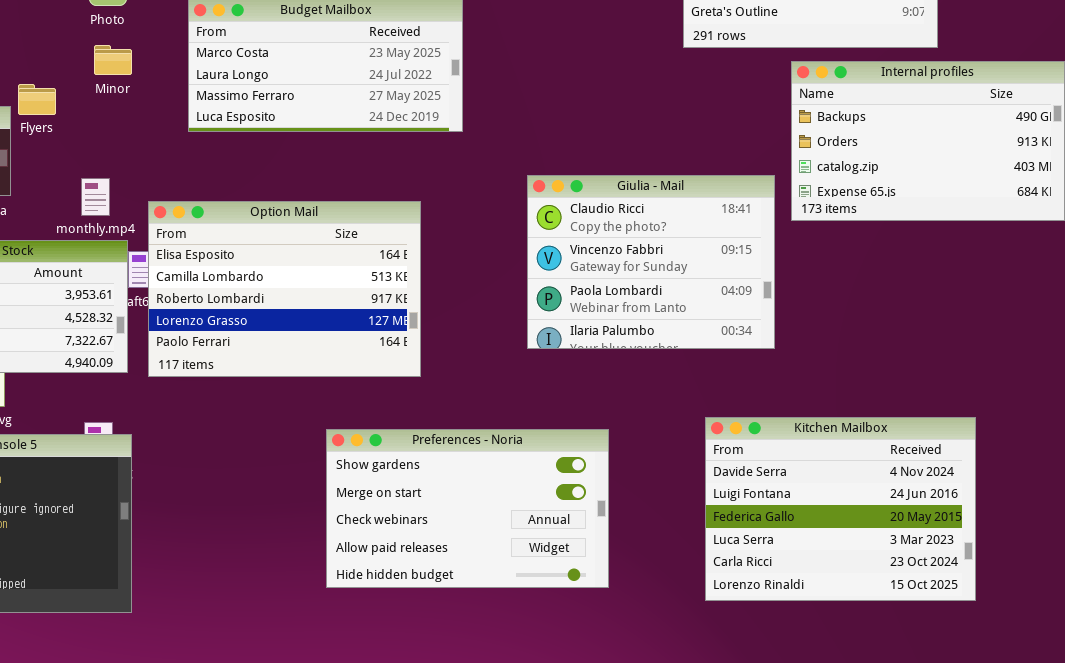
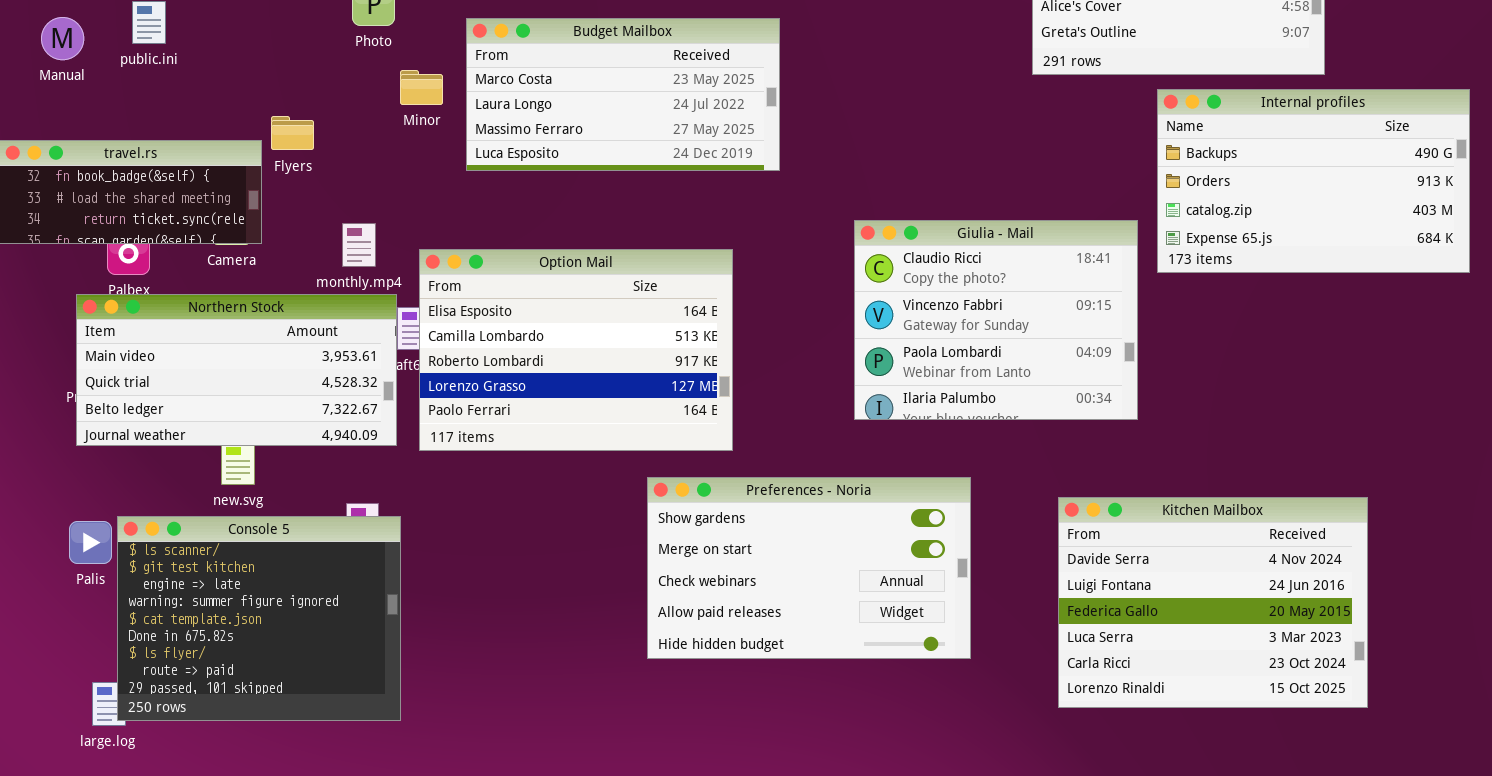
Minor: [94,45,132,75] -> [400,70,443,105], moved
Preferences - Noria: [326,429,609,588] -> [647,477,971,659], moved

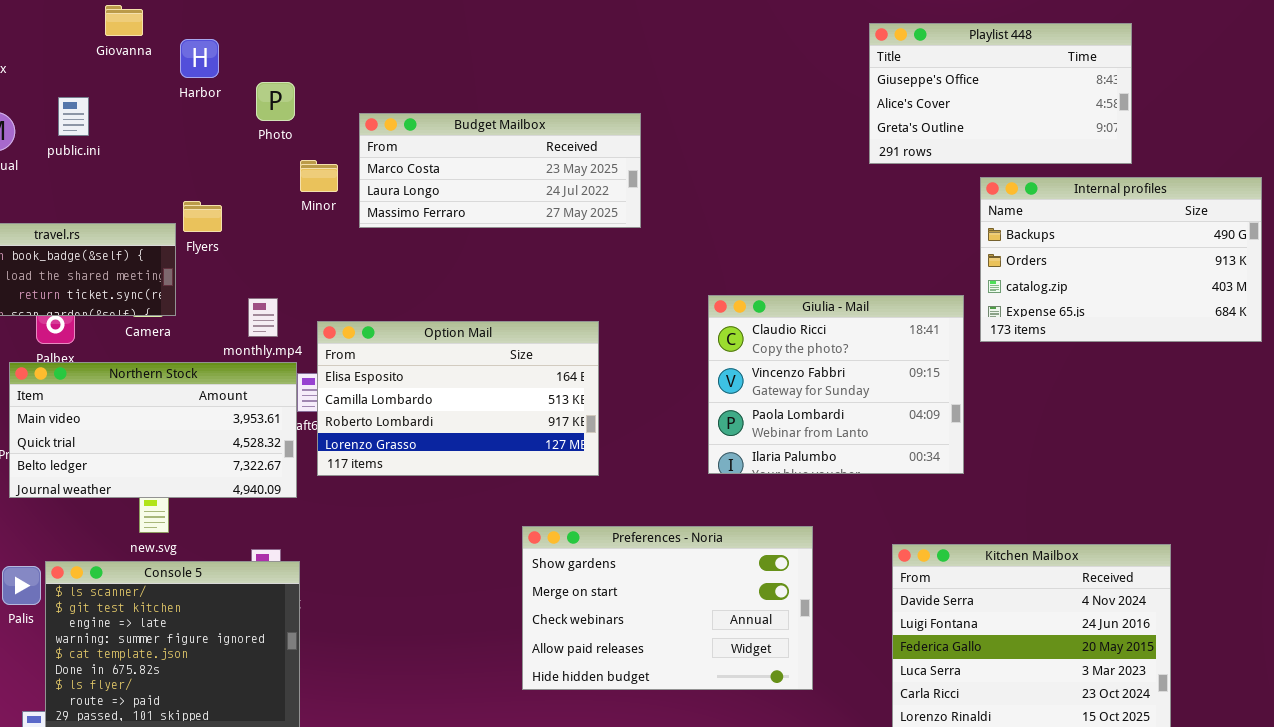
Budget Mailbox: [466,18,780,171] -> [359,113,641,228], resized
Option Mail: [419,249,733,451] -> [317,321,599,476], resized

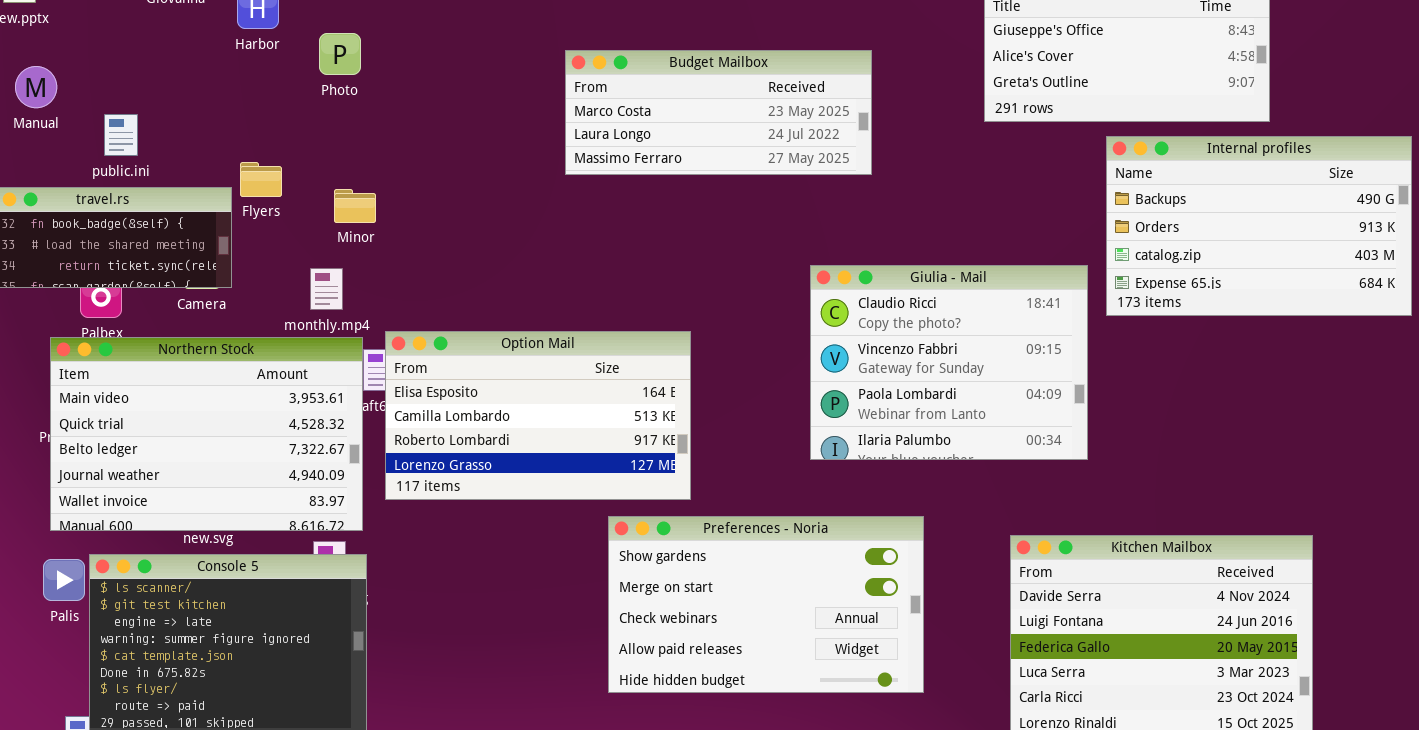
public.ini: [58,97,89,136] -> [104,114,138,156], moved
Budget Mailbox: [359,113,641,228] -> [565,50,872,175], moved
Minor: [300,160,338,192] -> [334,189,376,223], moved
Option Mail: [317,321,599,476] -> [385,331,691,500], moved
Northern Stock: [9,362,297,498] -> [50,337,363,531], resized

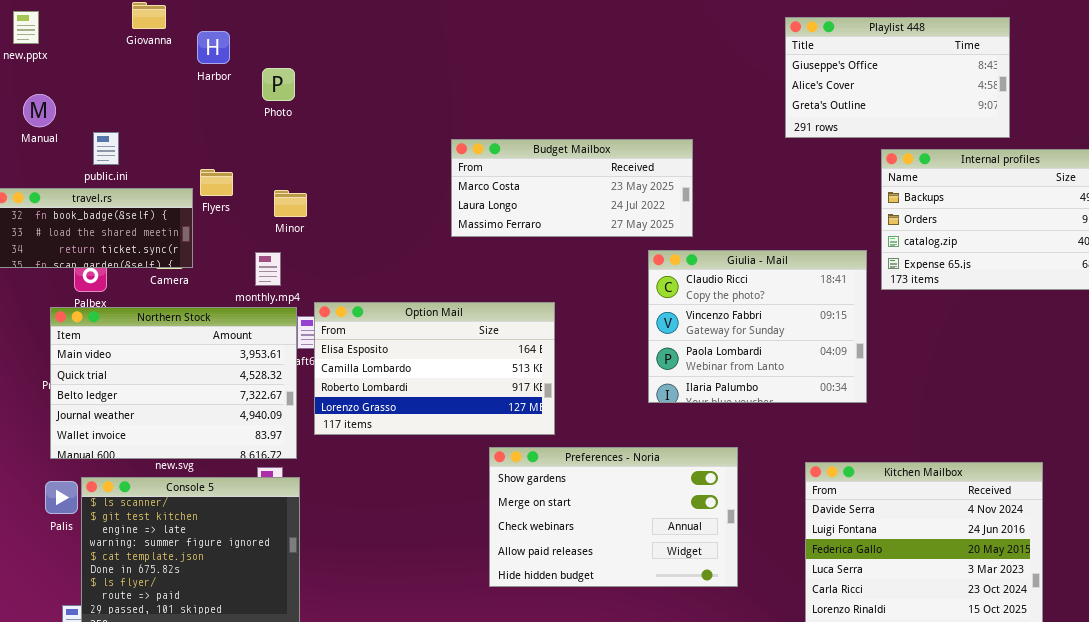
Budget Mailbox: [565,50,872,175] -> [451,139,693,237], moved

